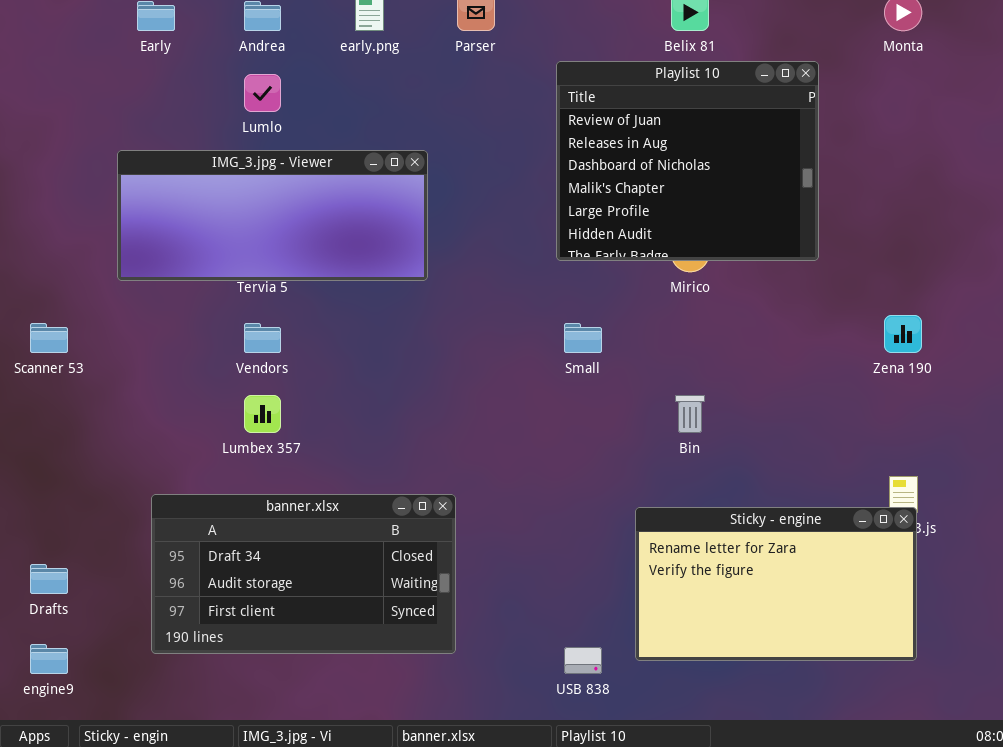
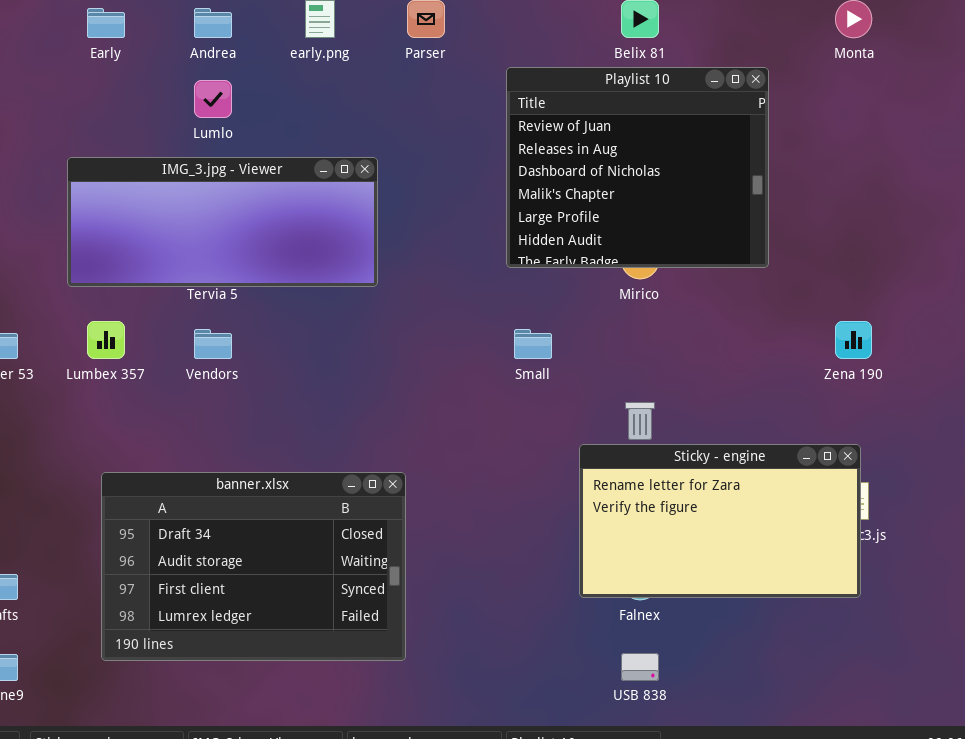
Lumbex 357: [244,395,281,433] -> [87,321,125,359], moved
banner.xlsx: [151,494,456,654] -> [101,472,406,661], resized
Sticky - engine: [635,507,917,661] -> [579,444,861,598], moved
USB 838: [564,647,602,674] -> [621,653,659,681], moved

